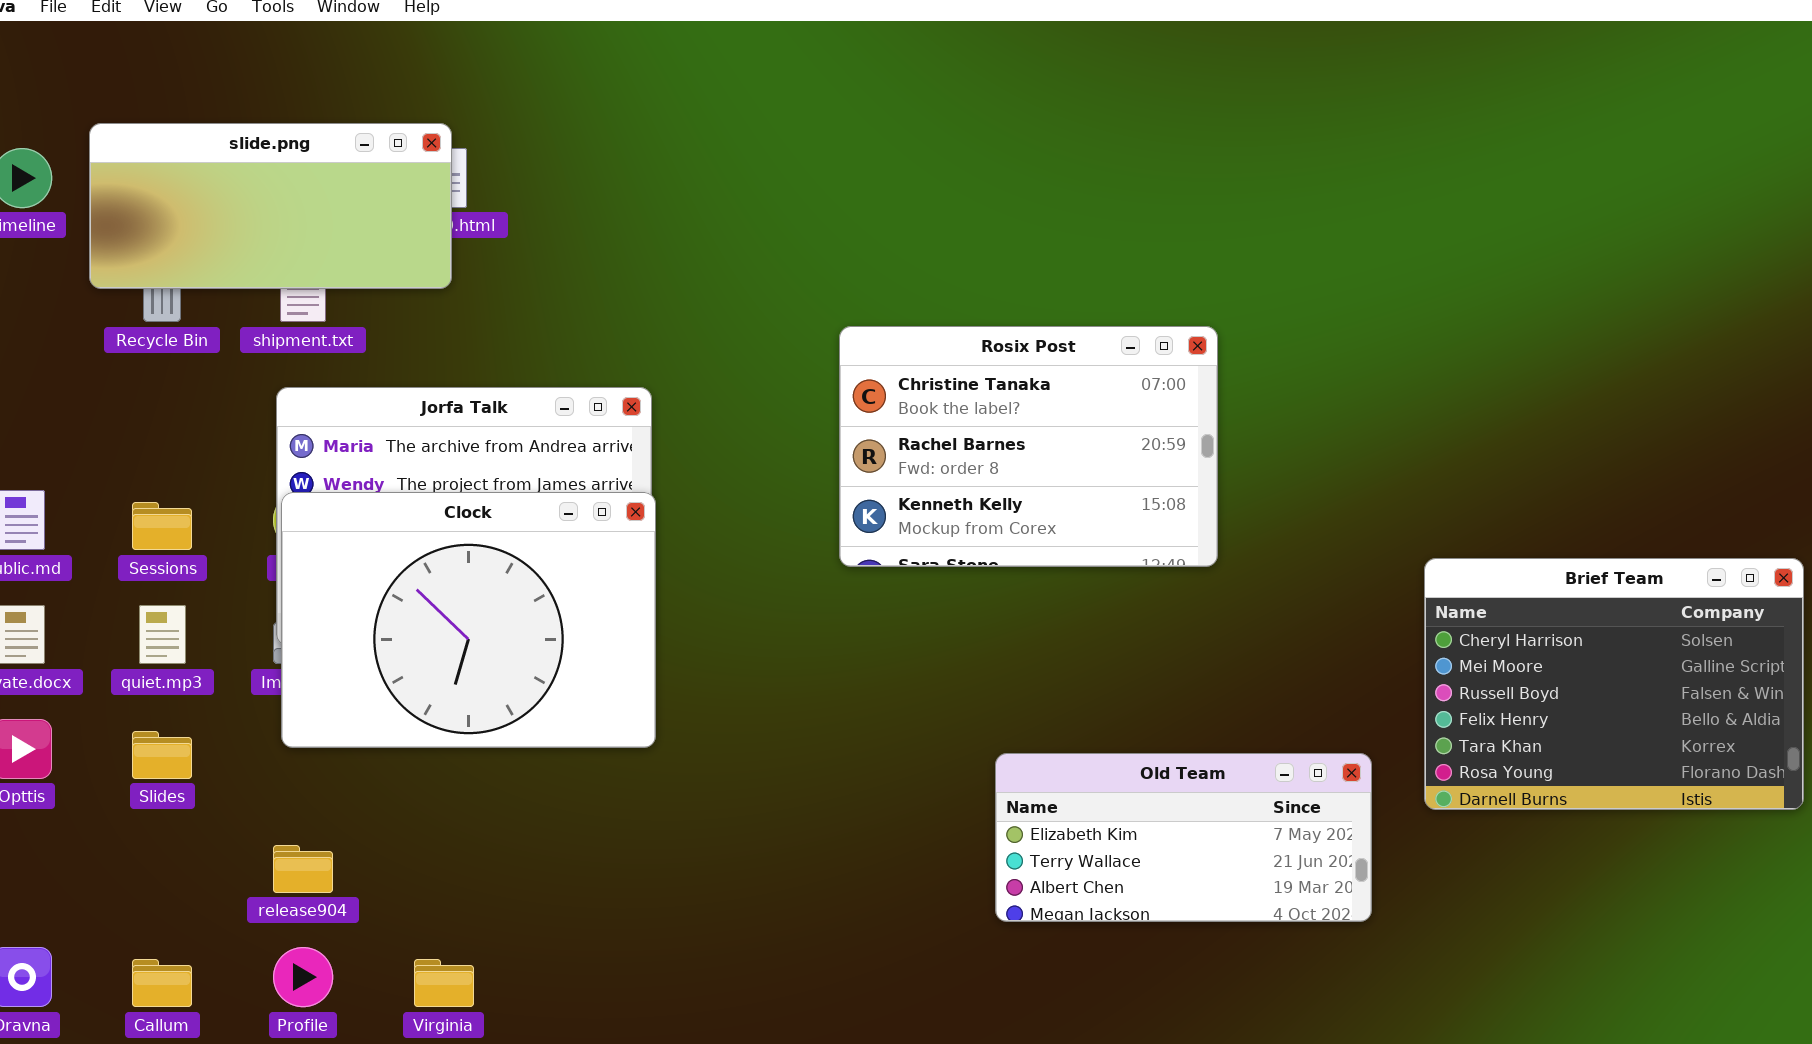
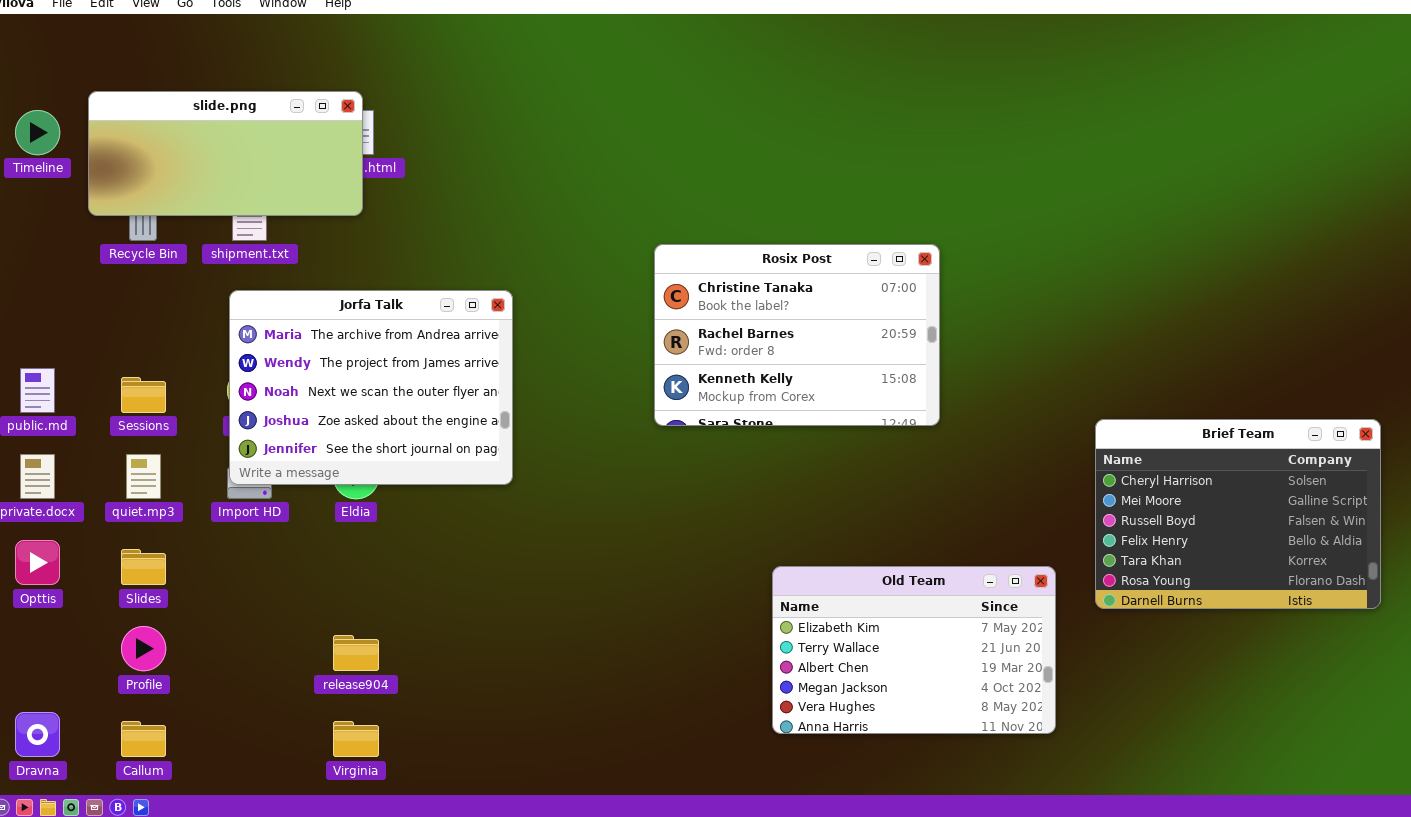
Clock: [281,492,656,748] -> none, closed
Old Team: [995,753,1372,922] -> [772,566,1056,734], resized
release904: [273,845,333,893] -> [333,635,379,671], moved
Profile: [273,947,333,1007] -> [121,626,166,671], moved

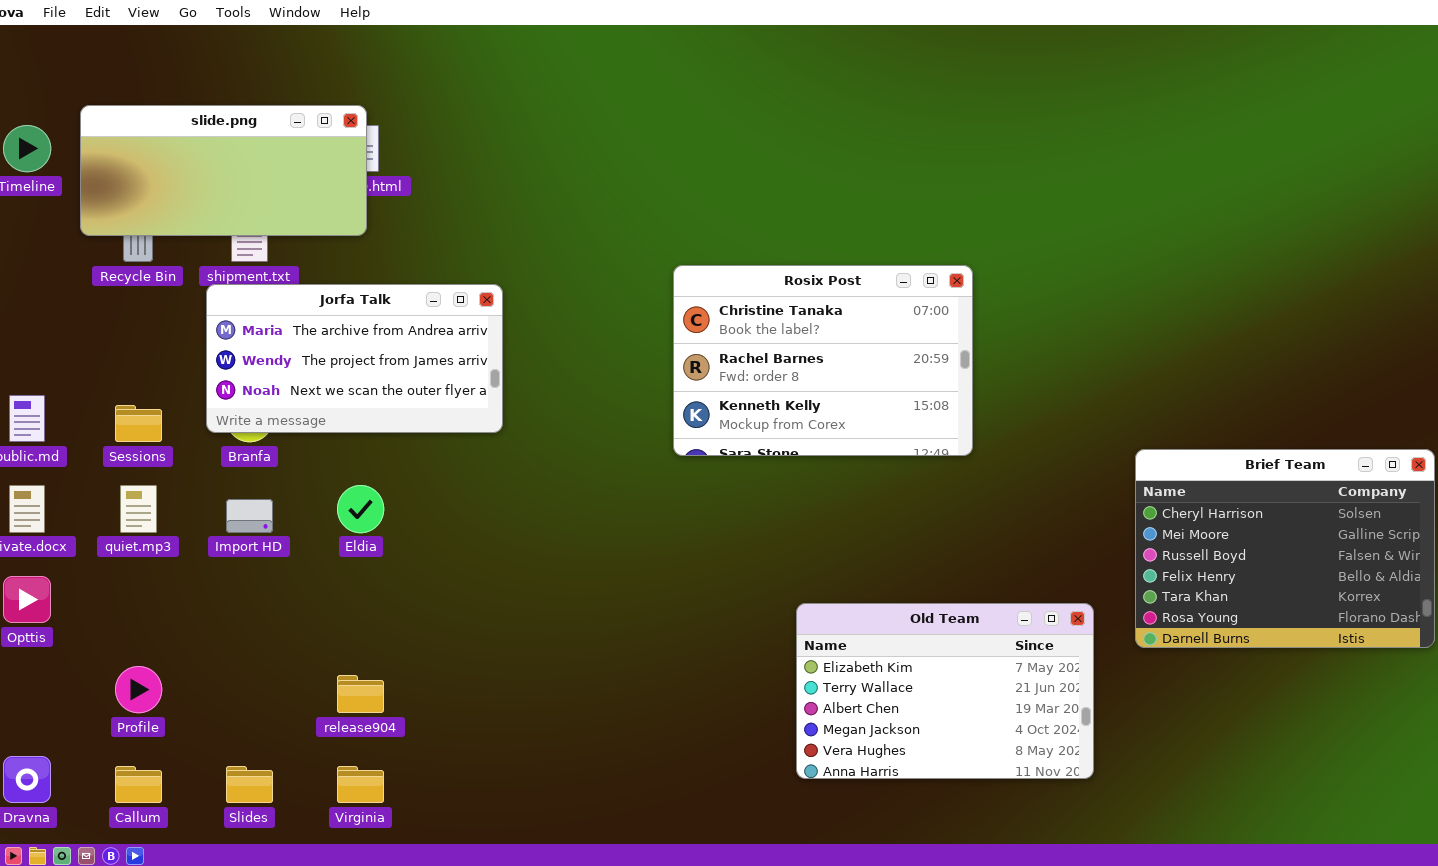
Jorfa Talk: [229,290,513,485] -> [206,284,503,433], moved, resized
Slides: [121,549,166,585] -> [226,766,273,803], moved

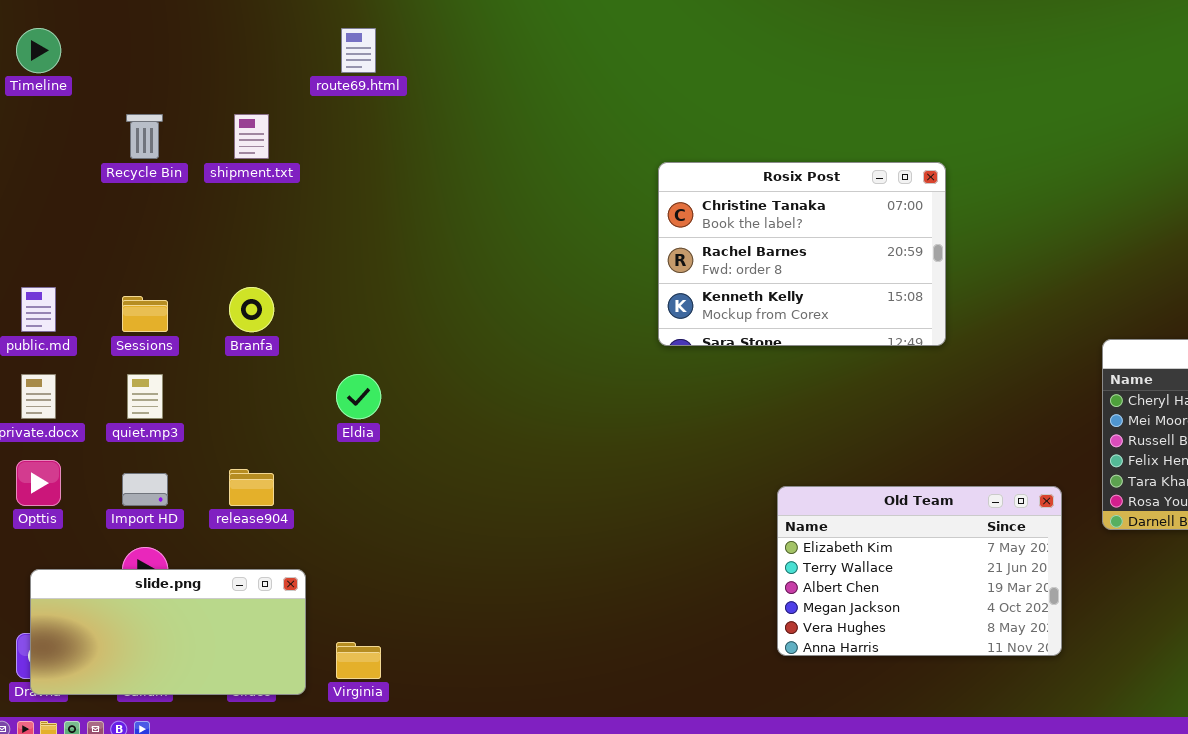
slide.png: [80,105,367,236] -> [30,569,306,695], moved
Jorfa Talk: [206,284,503,433] -> none, closed
Import HD: [226,499,273,533] -> [122,473,168,506], moved
release904: [337,675,384,713] -> [229,469,274,506], moved

